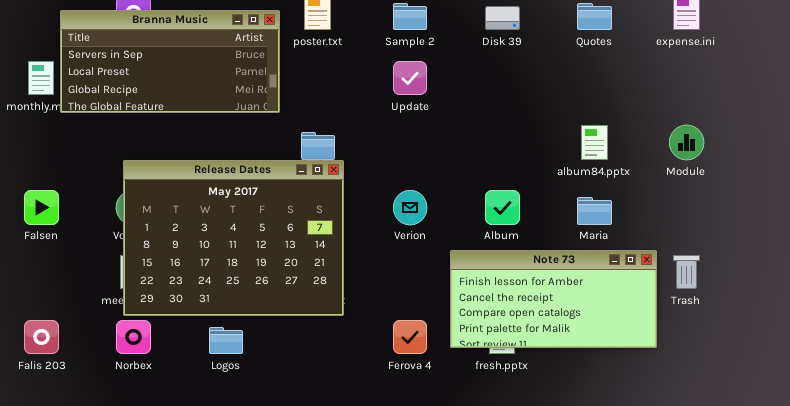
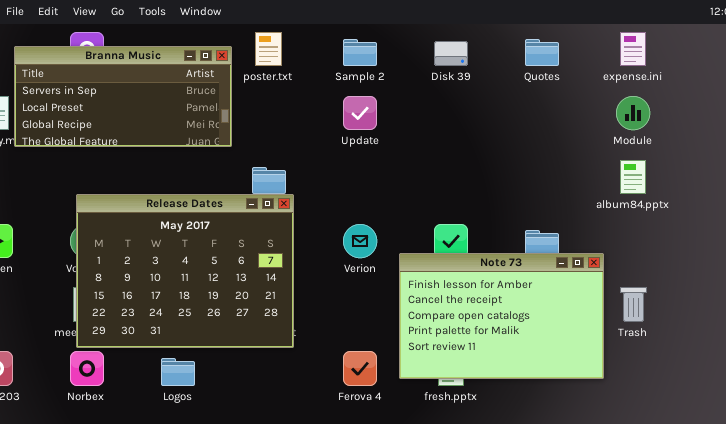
album84.pptx: [581,125,608,160] -> [620,160,646,194], moved
Module: [669,125,704,160] -> [616,96,650,130], moved
Note 73: [450,250,657,348] -> [399,253,604,379], resized

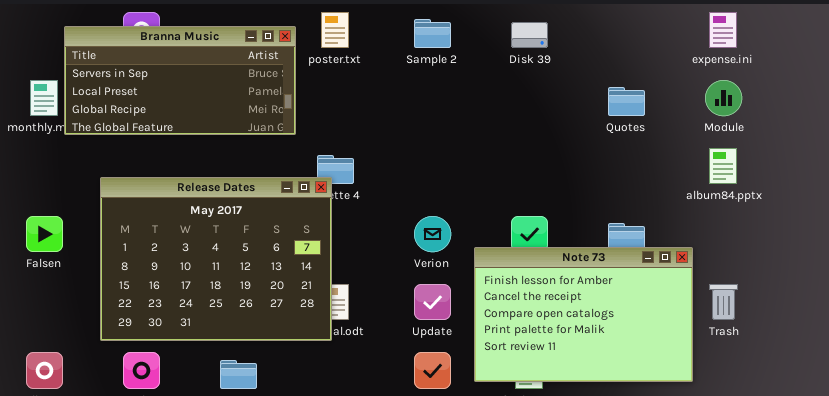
Quotes: [525,39,559,66] -> [608,87,645,116], moved
Update: [343,96,377,130] -> [414,284,451,320], moved
Release Dates: [76,194,294,348] -> [100,177,332,341], moved

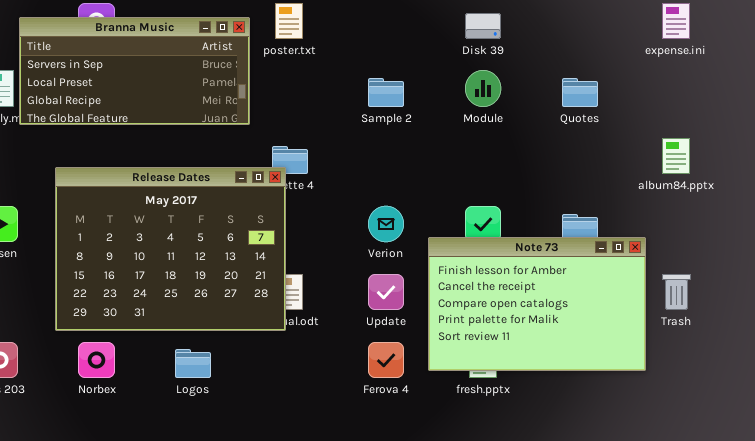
Sample 2: [414,19,451,48] -> [368,78,404,107], moved
Module: [705,80,742,116] -> [465,70,501,107], moved

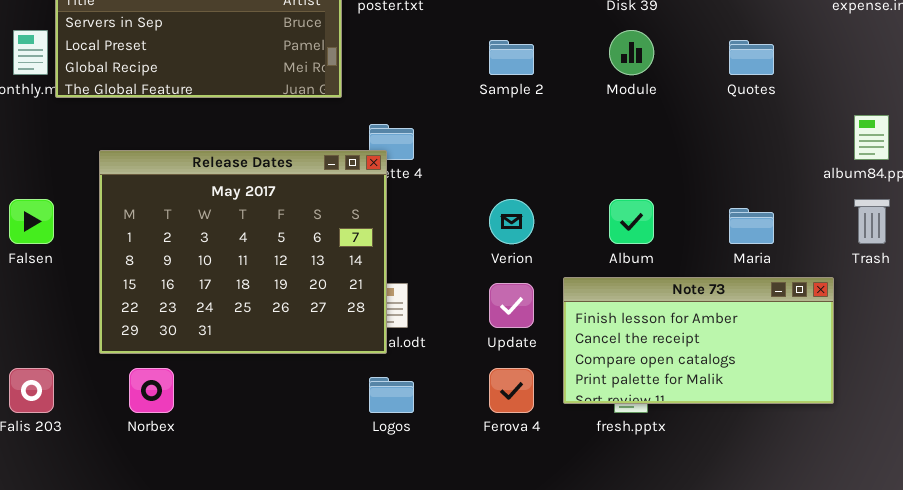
Note 73: [428,237,646,371] -> [563,277,834,404], resized
Trash: [662,274,691,310] -> [854,199,890,244], moved
Logos: [175,349,211,378] -> [369,377,414,413], moved

